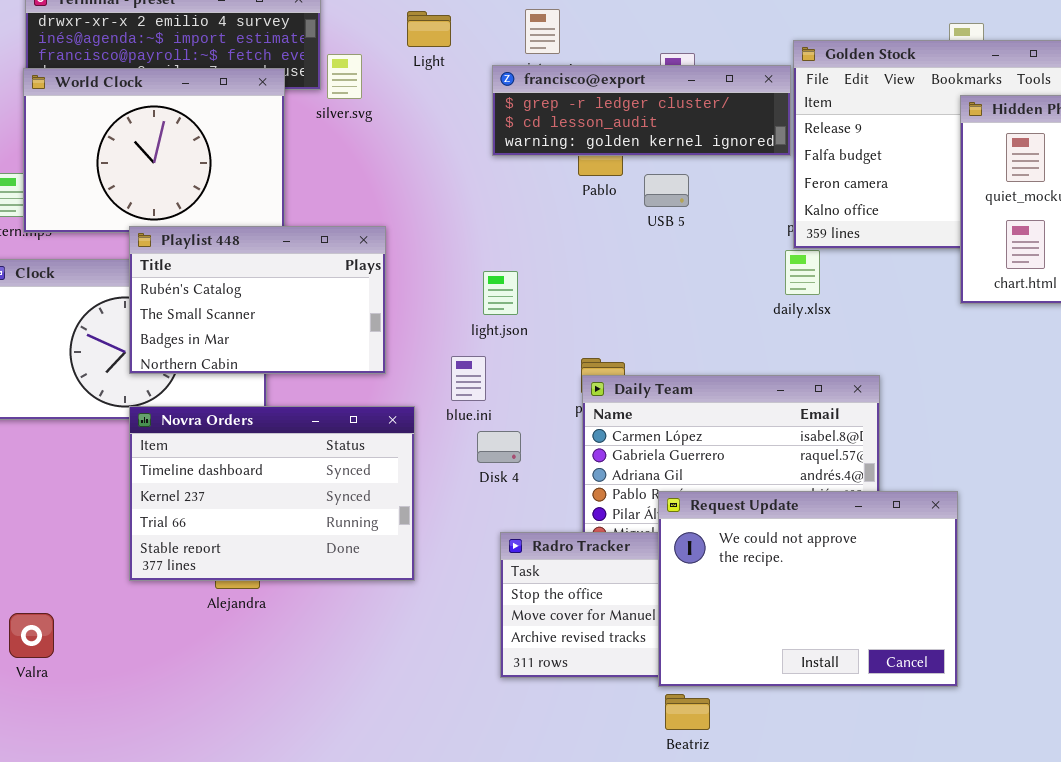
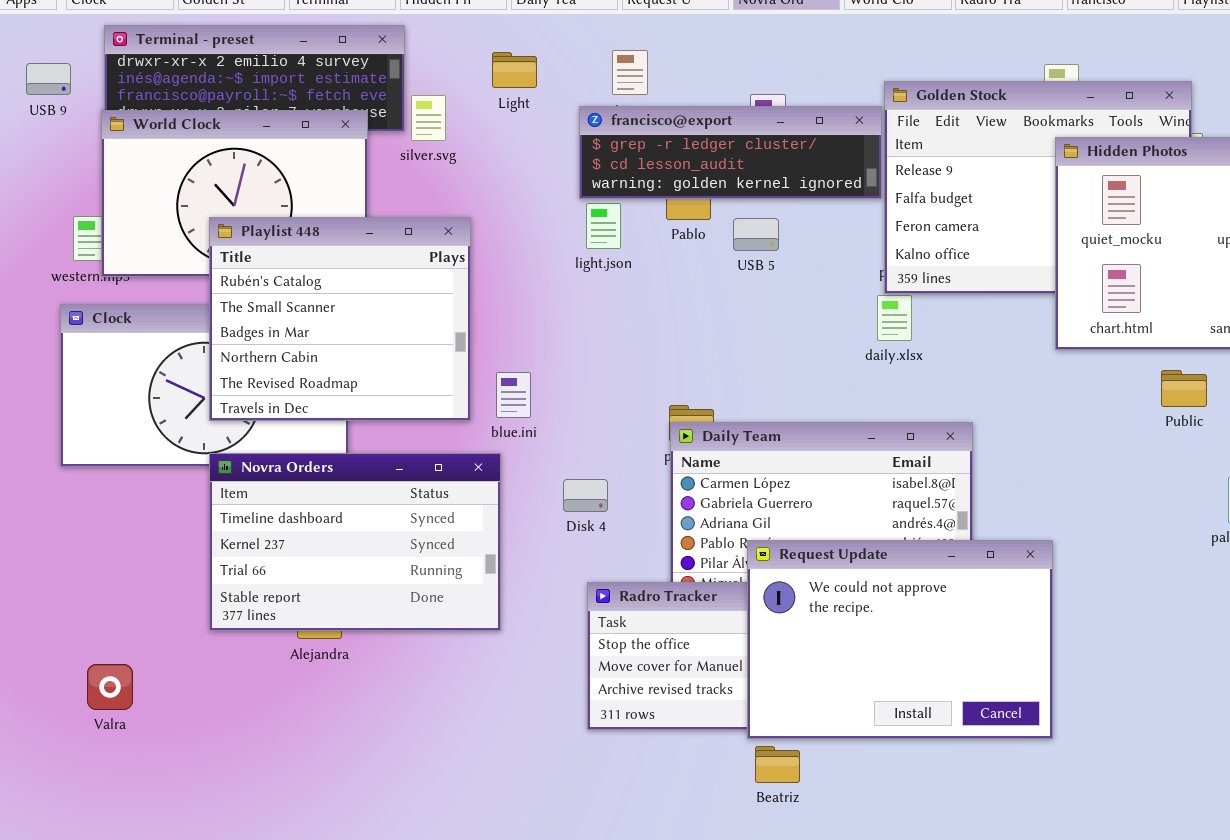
Playlist 448: [129,226,386,374] -> [209,217,471,421], resized
light.json: [483,271,518,315] -> [586,203,621,249], moved
blue.ini: [451,356,486,401] -> [496,372,531,418], moved

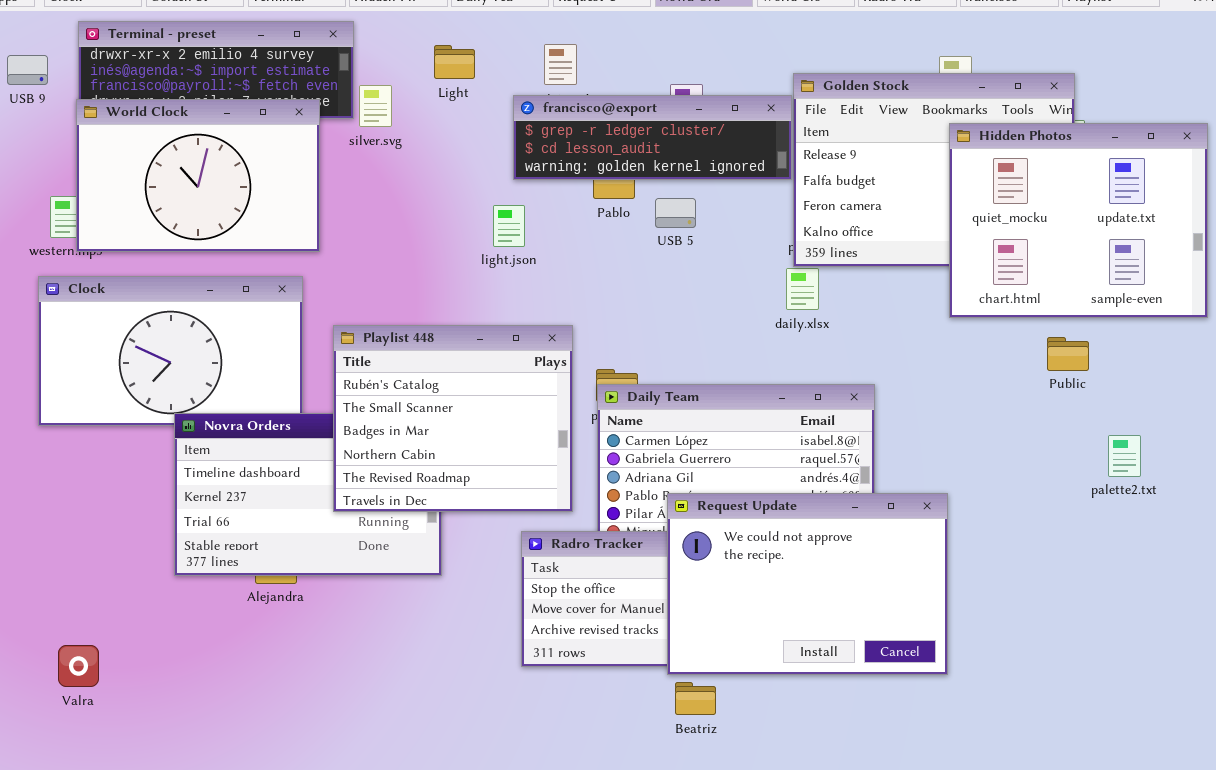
light.json: [586,203,621,249] -> [493,205,525,247], moved
Playlist 448: [209,217,471,421] -> [333,325,573,512], moved
Valra: [87,664,133,710] -> [58,645,99,687], moved

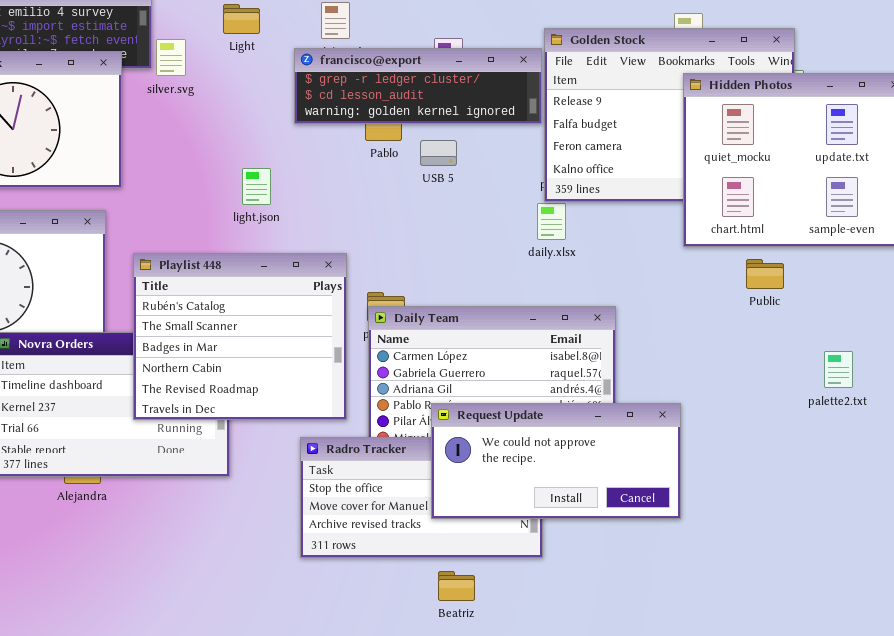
light.json: [493,205,525,247] -> [242,168,271,205], moved
Public: [1047,337,1089,371] -> [746,259,784,289], moved
Request Update: [667,493,948,675] -> [431,403,681,519], resized

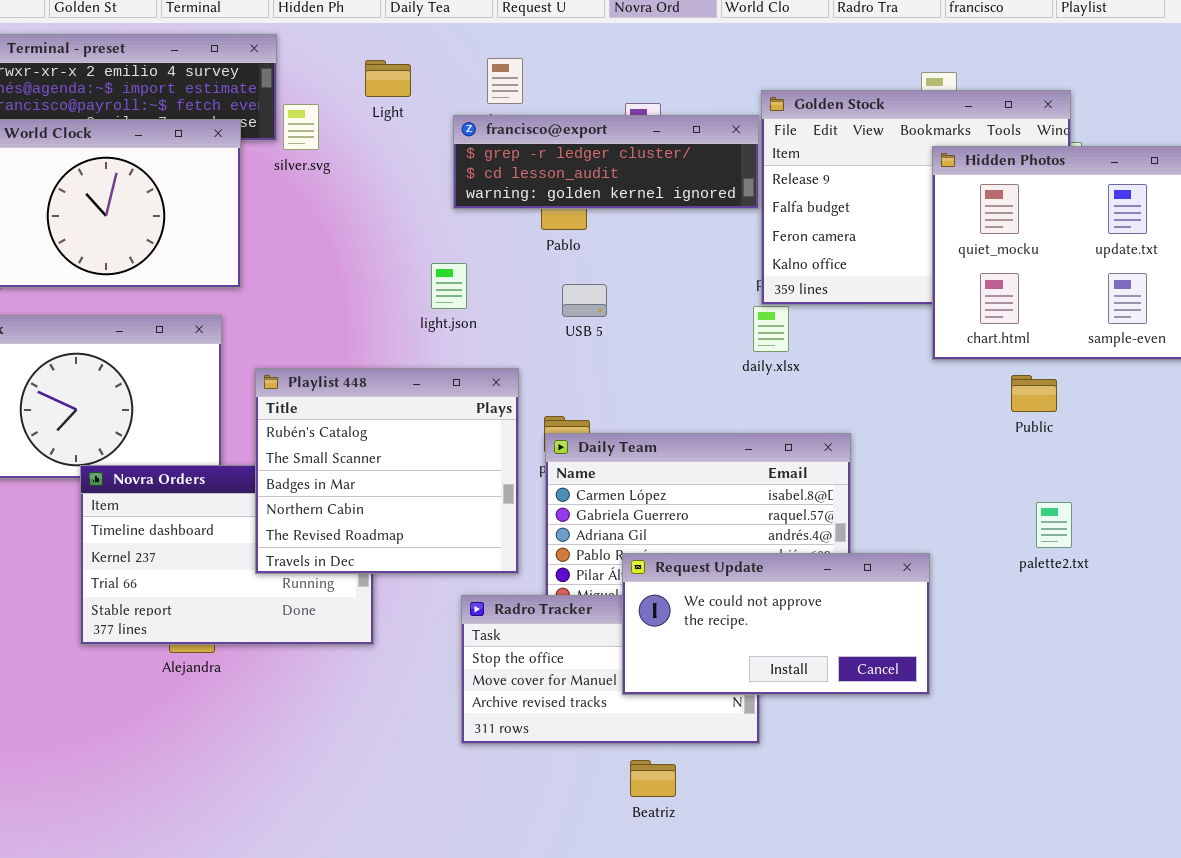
USB 5: [420,140,457,166] -> [562,284,607,317], moved
light.json: [242,168,271,205] -> [431,263,467,309], moved
palette2.txt: [824,351,853,388] -> [1036,502,1072,548], moved

